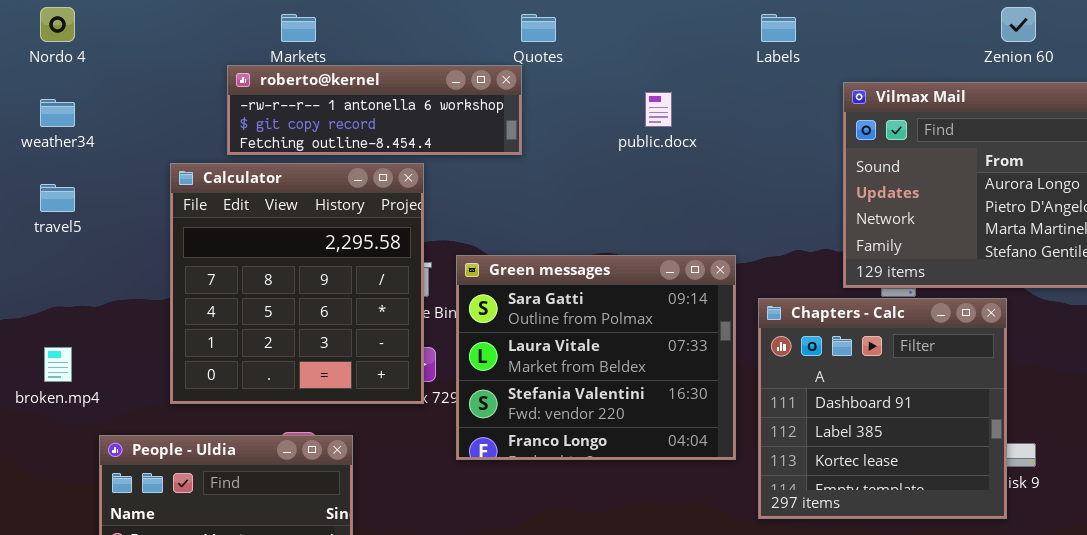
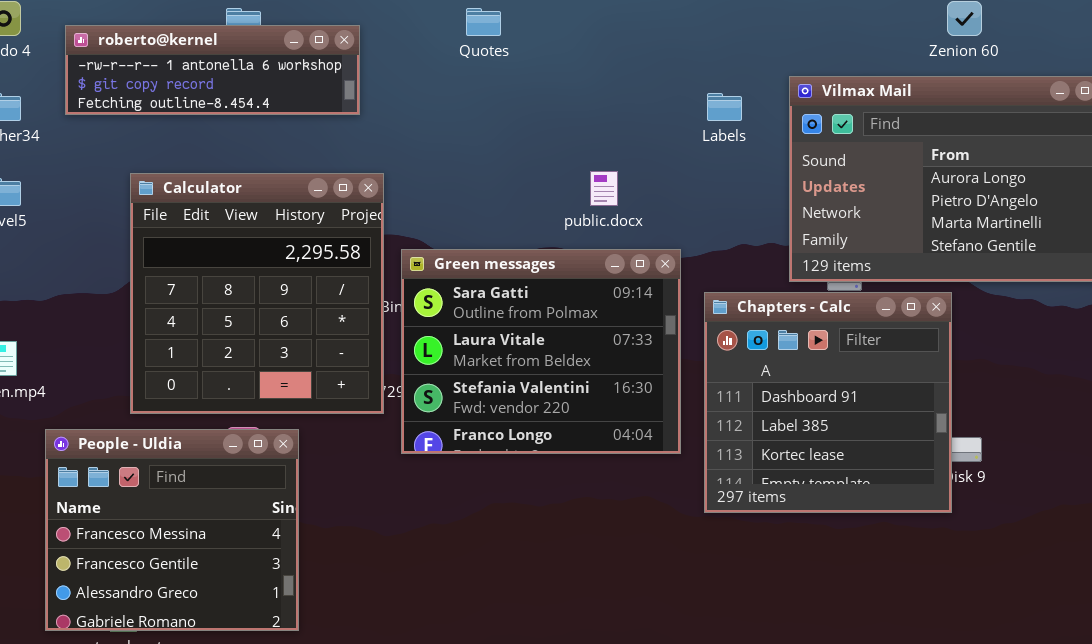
Labels: [761,14,796,42] -> [707,93,742,121], moved
roberto@kernel: [227,65,522,155] -> [65,25,360,115], moved
public.docx: [645,92,672,127] -> [590,171,618,206], moved
Calculator: [170,163,424,404] -> [130,173,384,414], moved

